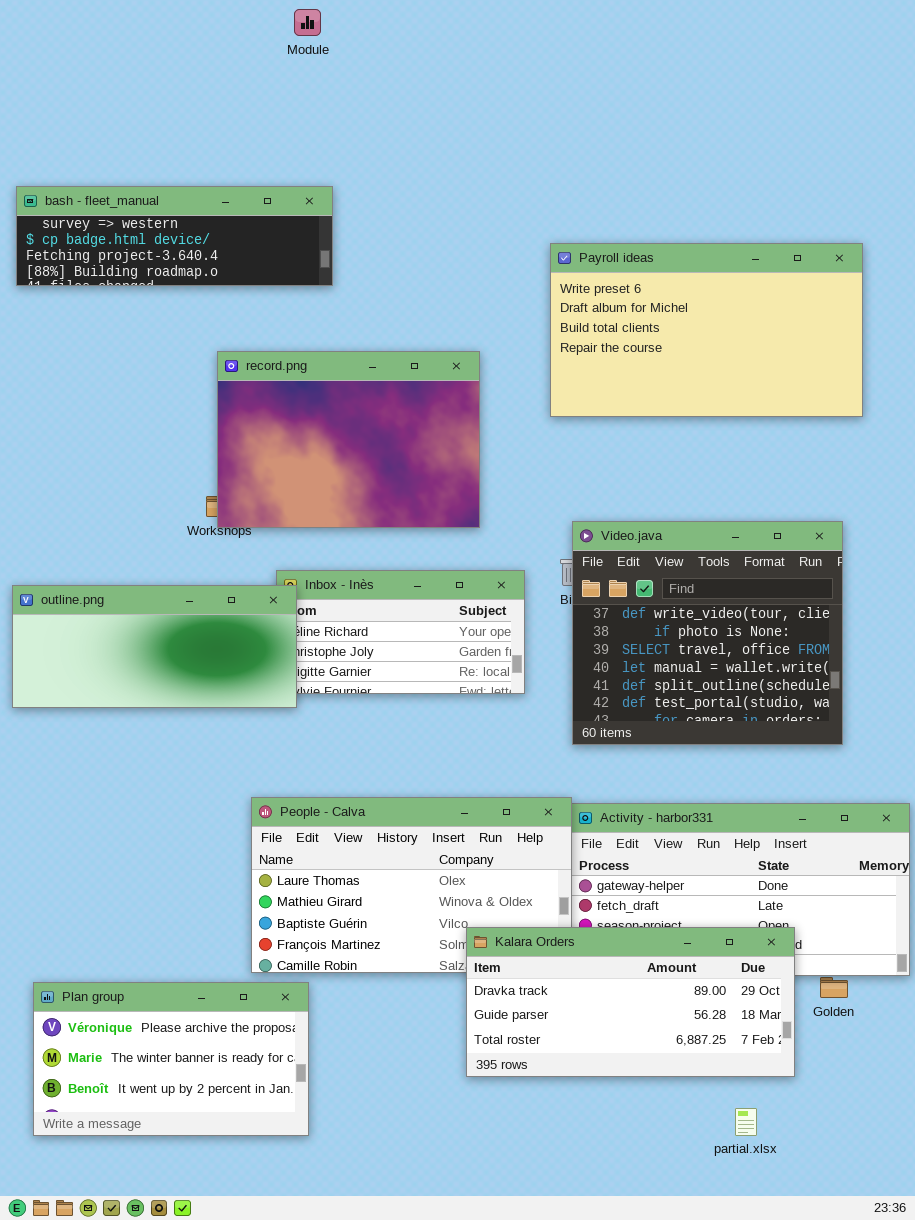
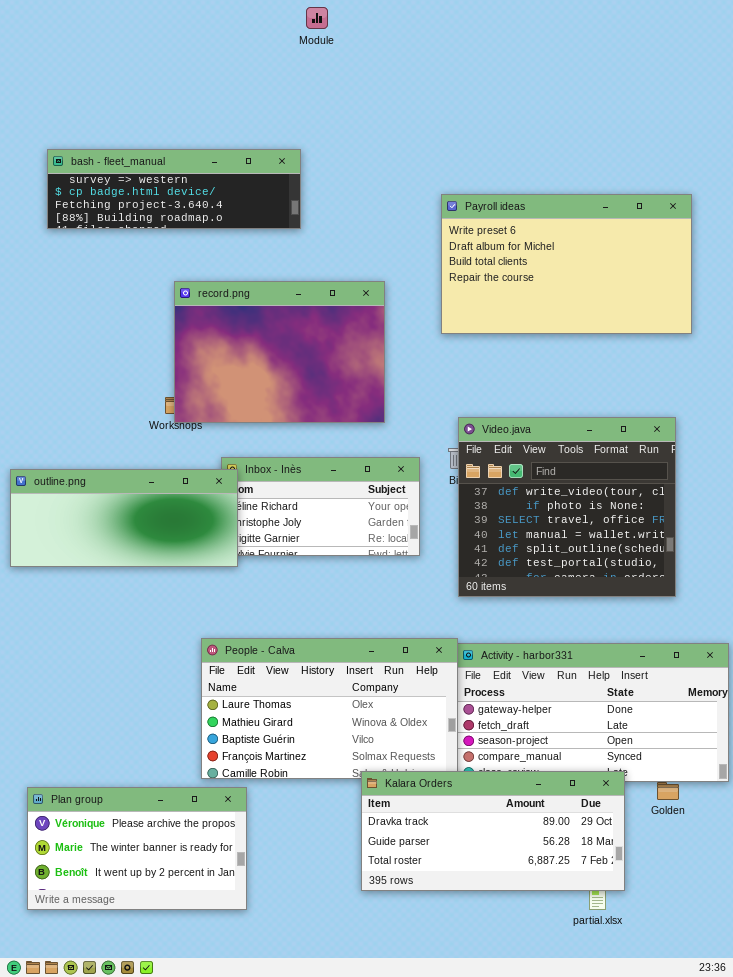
Module: [294,9,321,36] -> [306,7,328,29], moved
bash - fleet_manual: [16,186,333,286] -> [47,149,301,229], moved
Kalara Orders: [466,927,795,1077] -> [361,771,625,891], moved

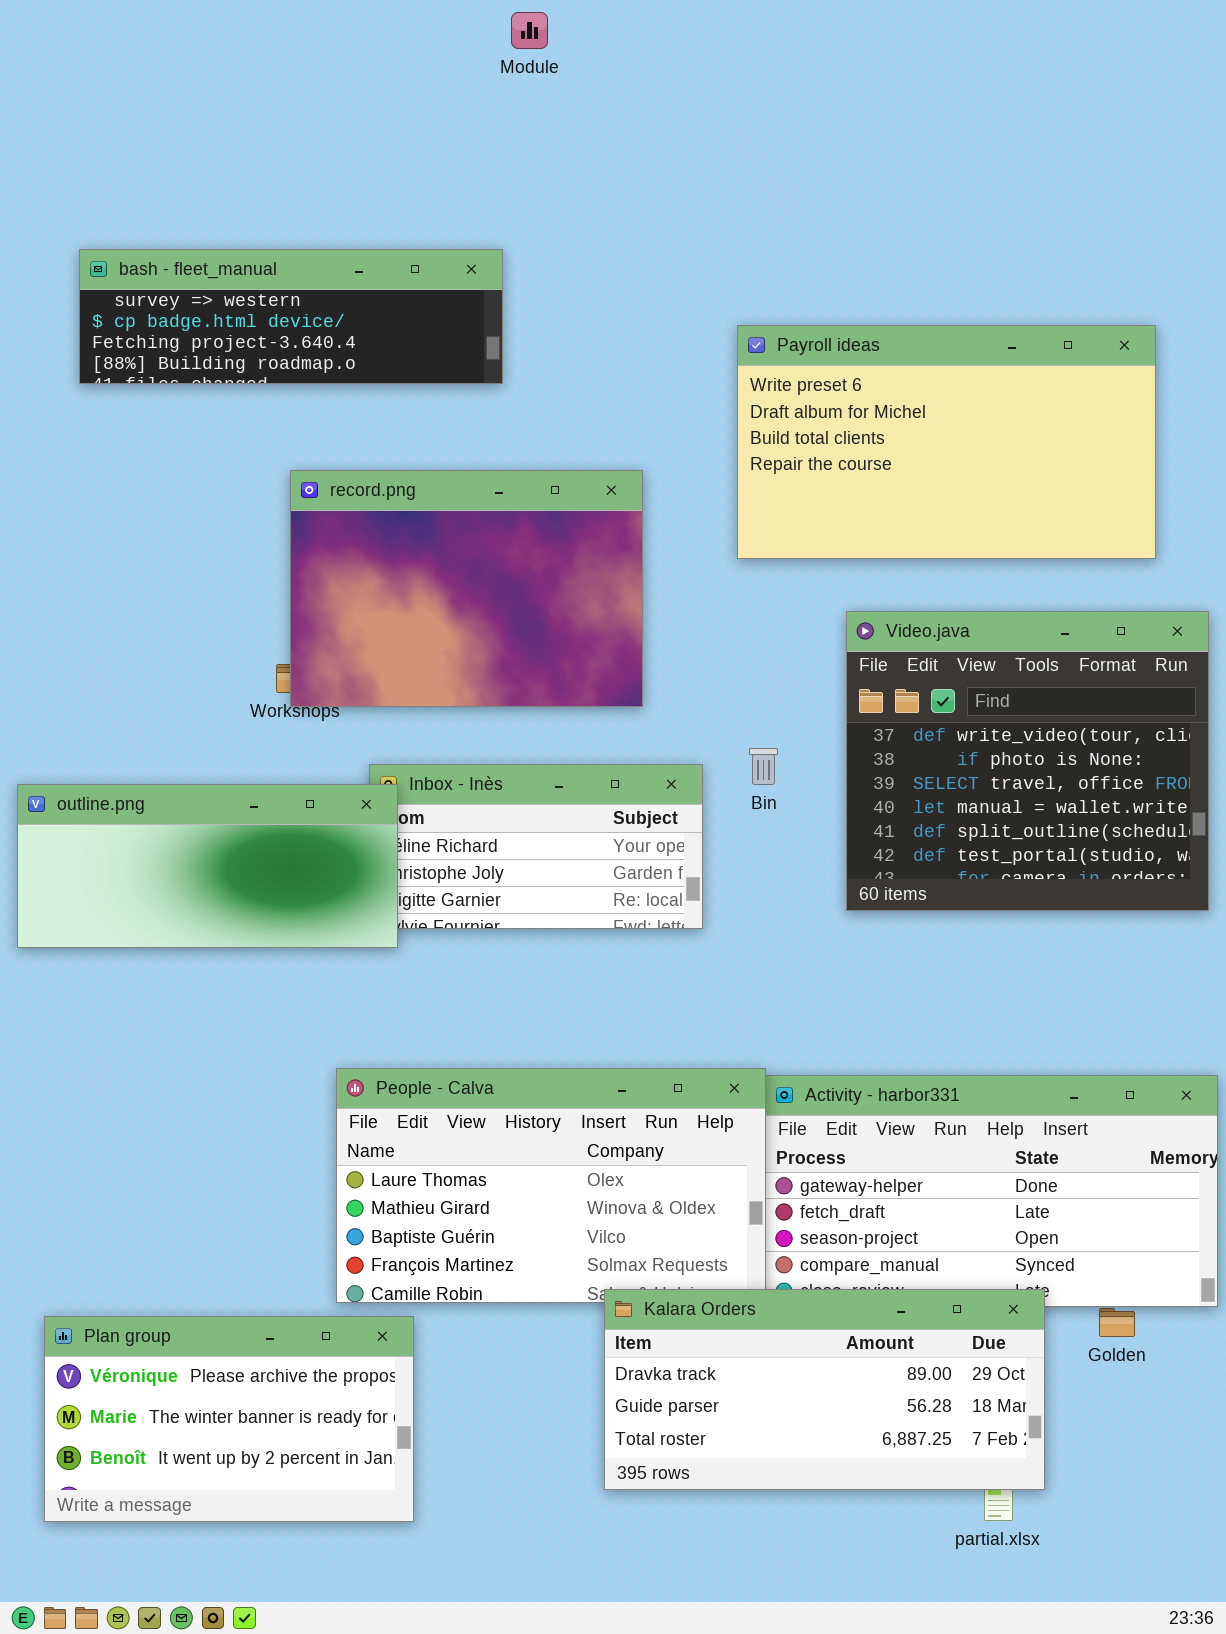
Video.java: [458,417,676,597] -> [846,611,1209,911], moved

